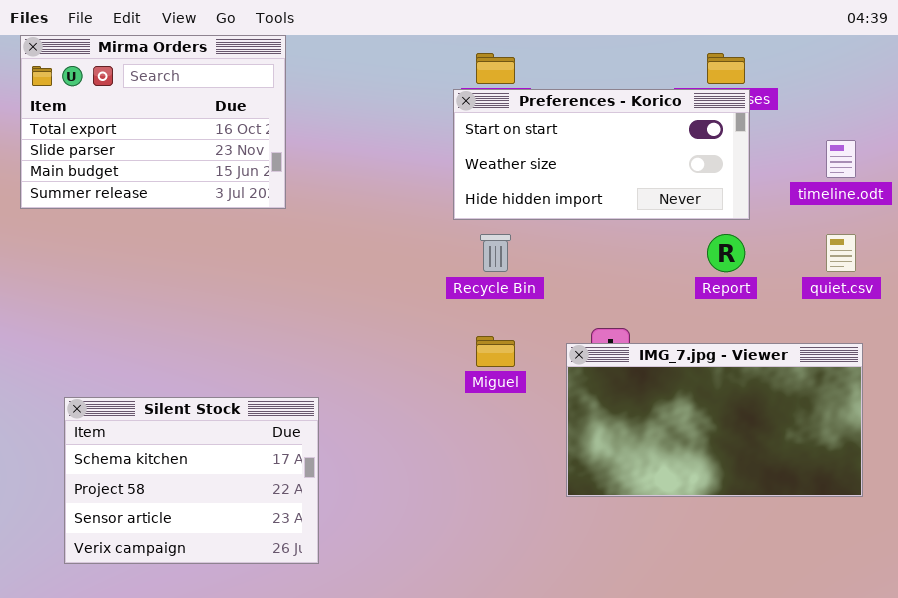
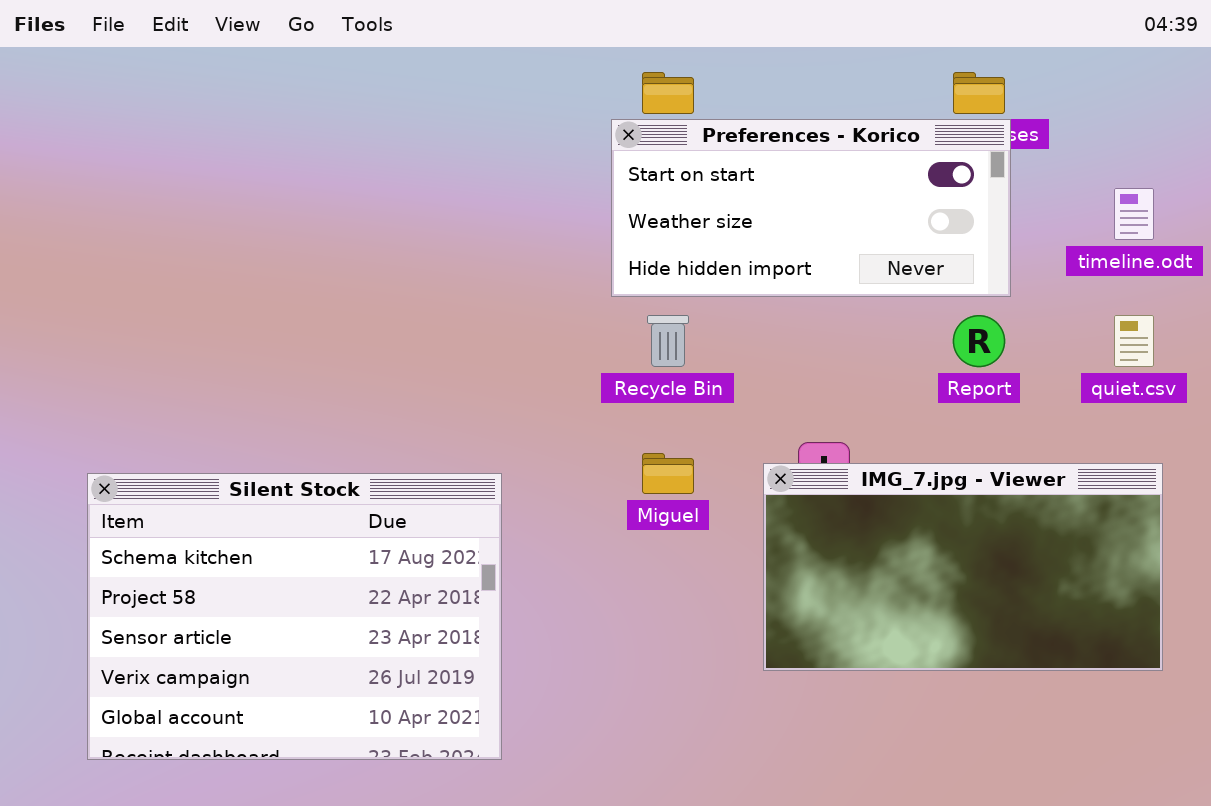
Mirma Orders: [20,35,286,209] -> none, closed
Silent Stock: [64,397,319,564] -> [87,473,502,760], resized

